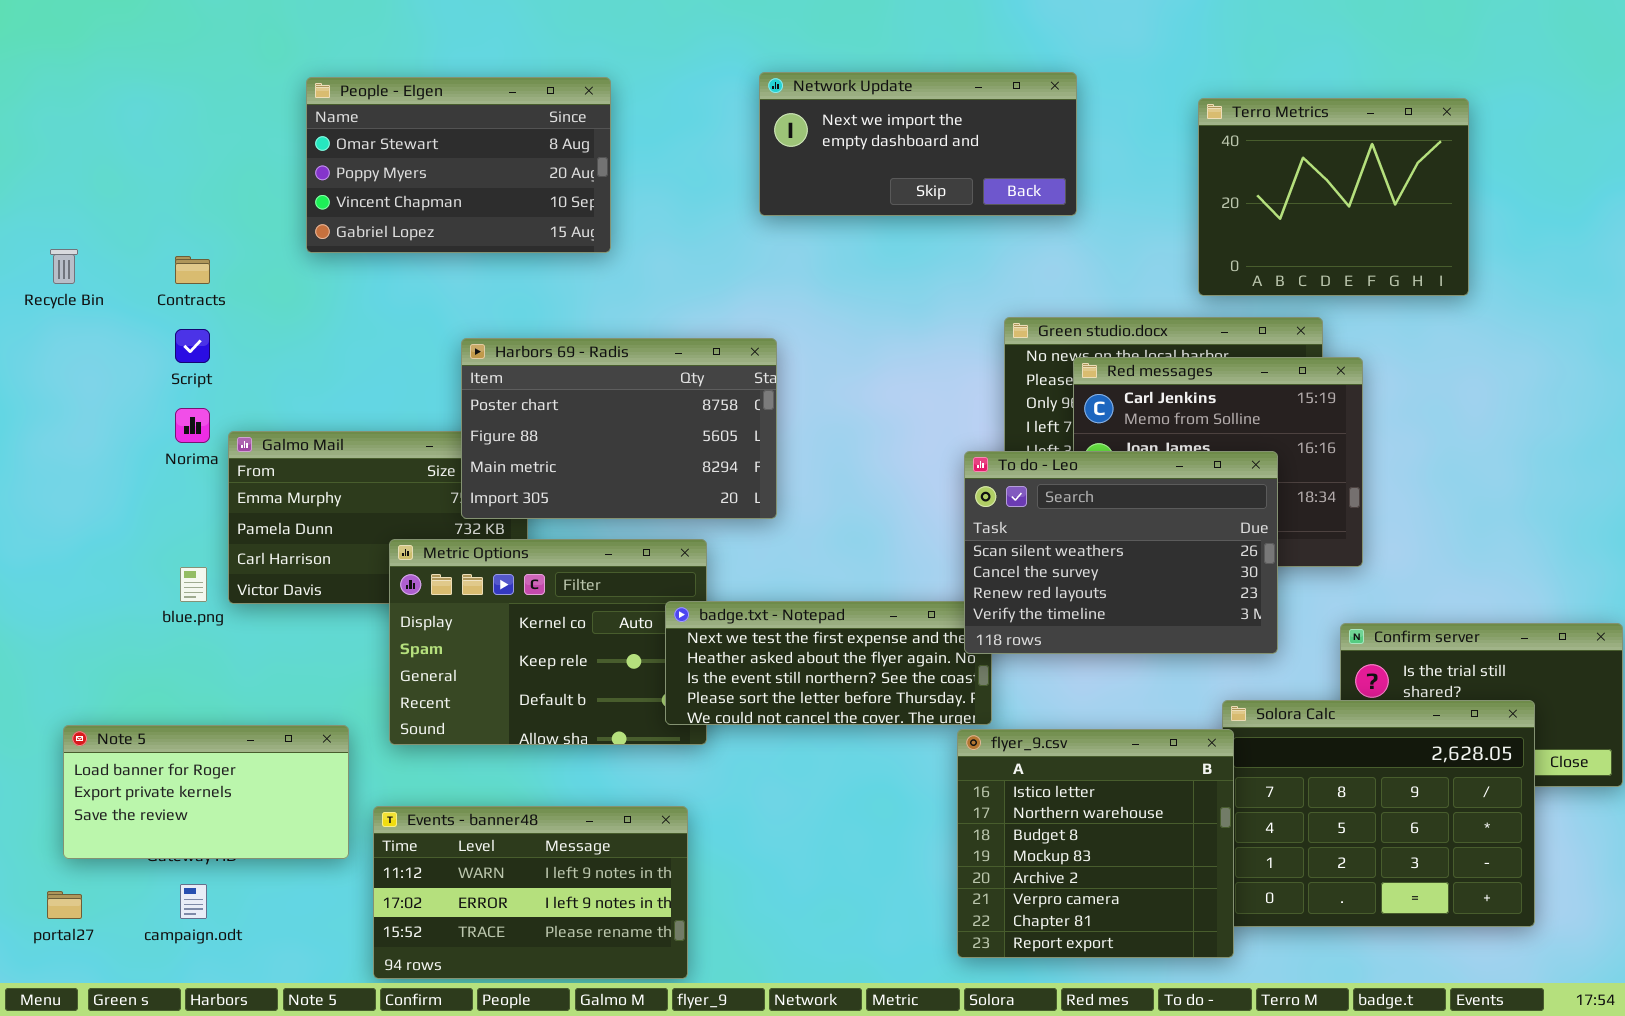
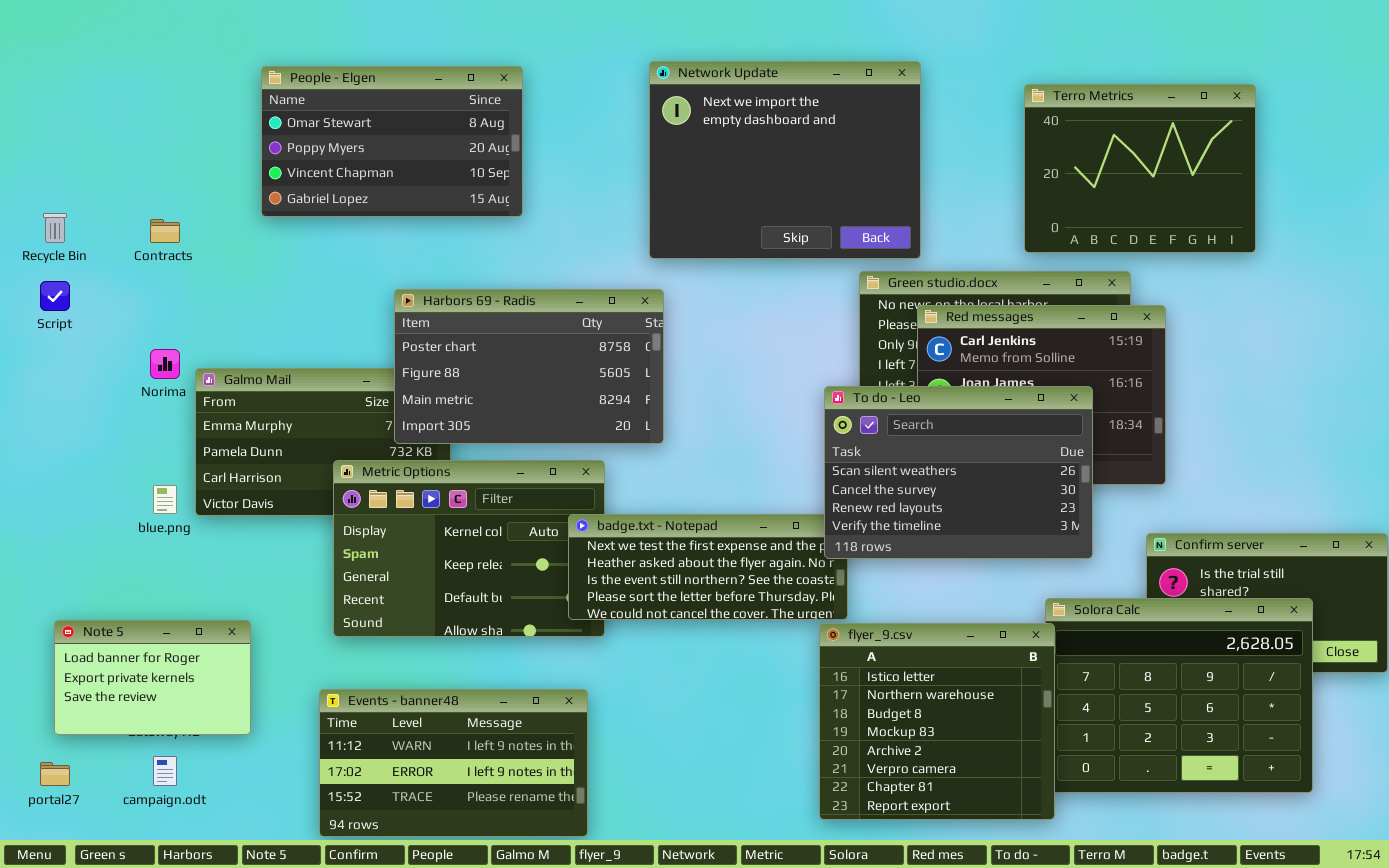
Network Update: [759,72,1077,216] -> [649,61,921,259], resized
Script: [175,329,210,363] -> [40,281,70,311], moved
Note 5: [63,725,349,859] -> [54,620,251,735], resized

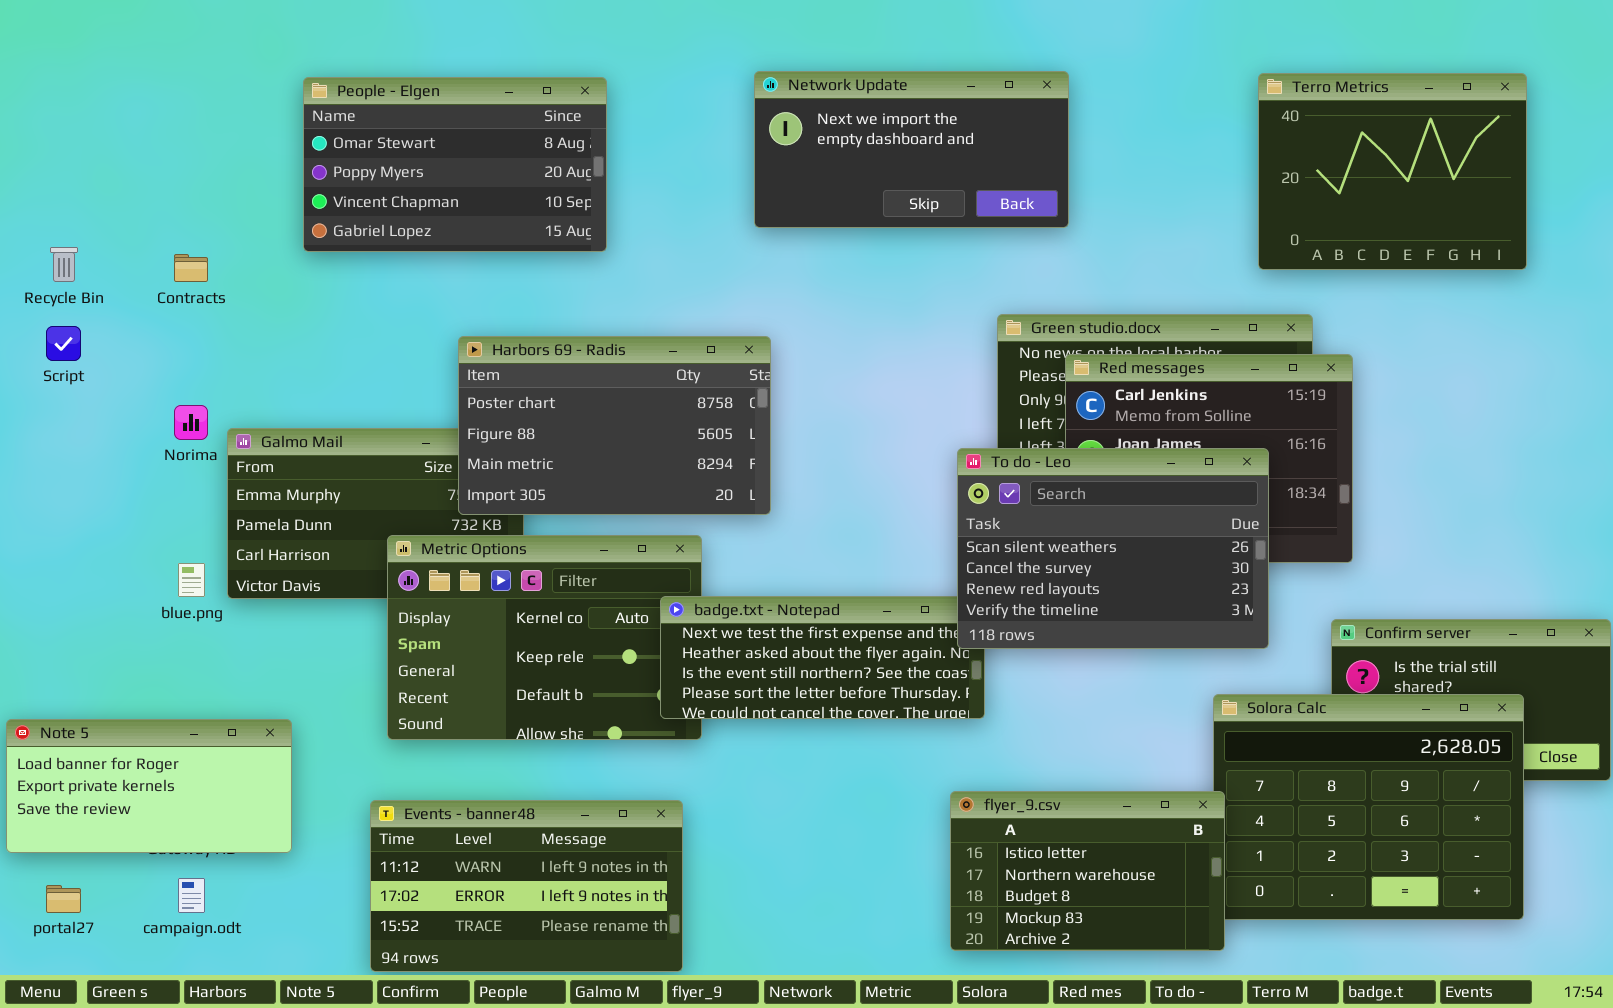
Network Update: [649,61,921,259] -> [754,71,1069,228], resized
Terro Metrics: [1024,84,1256,253] -> [1258,73,1527,270], moved
Note 5: [54,620,251,735] -> [6,719,292,853], resized
flyer_9.csv: [819,623,1055,820] -> [950,791,1225,951], resized

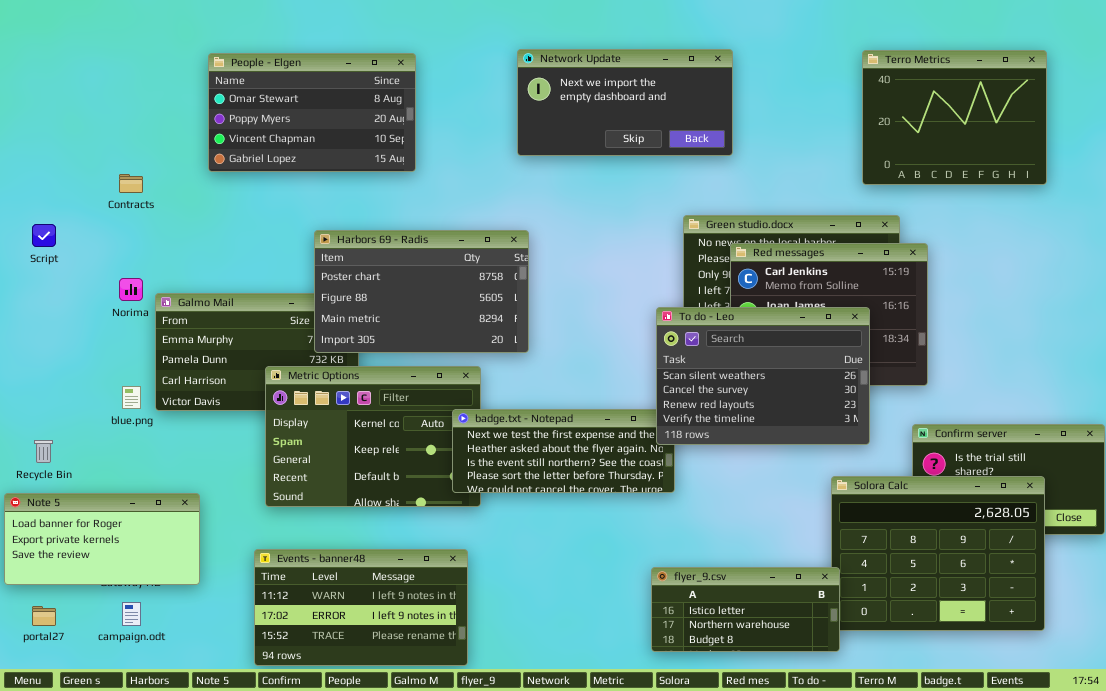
Recycle Bin: [50,247,78,282] -> [34,440,53,463], moved
flyer_9.csv: [950,791,1225,951] -> [651,567,840,652], resized

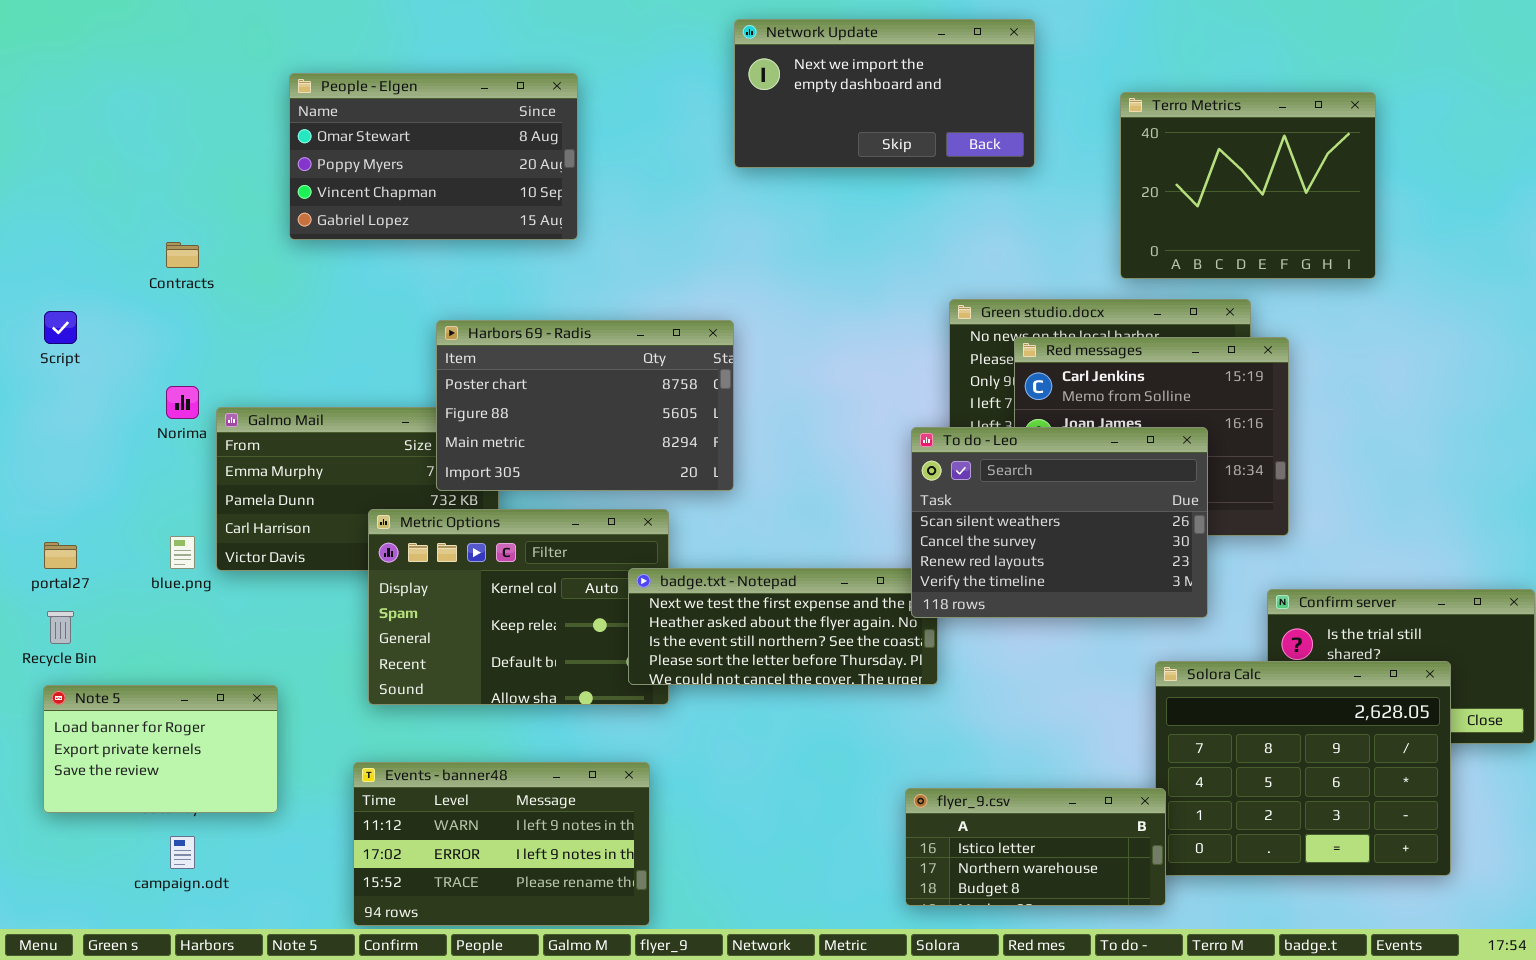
Network Update: [517,49,733,156] -> [734,19,1035,168], moved
Terro Metrics: [862,50,1047,185] -> [1120,92,1376,279], moved
Note 5: [4,493,200,585] -> [43,685,278,813], resized
portal27: [32,606,56,626] -> [44,542,77,569], moved

